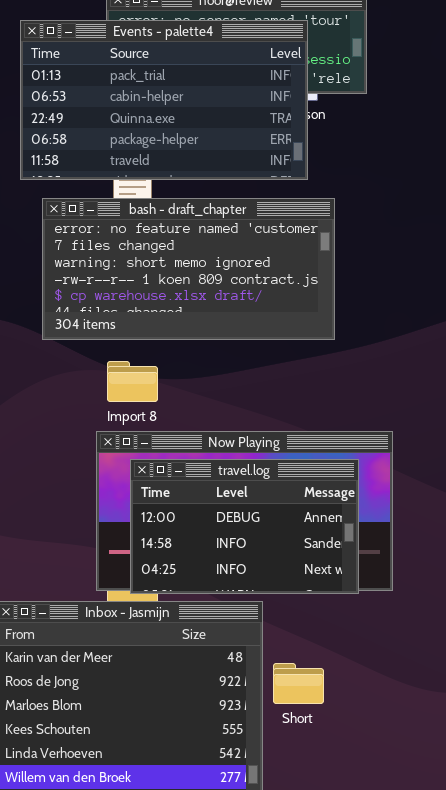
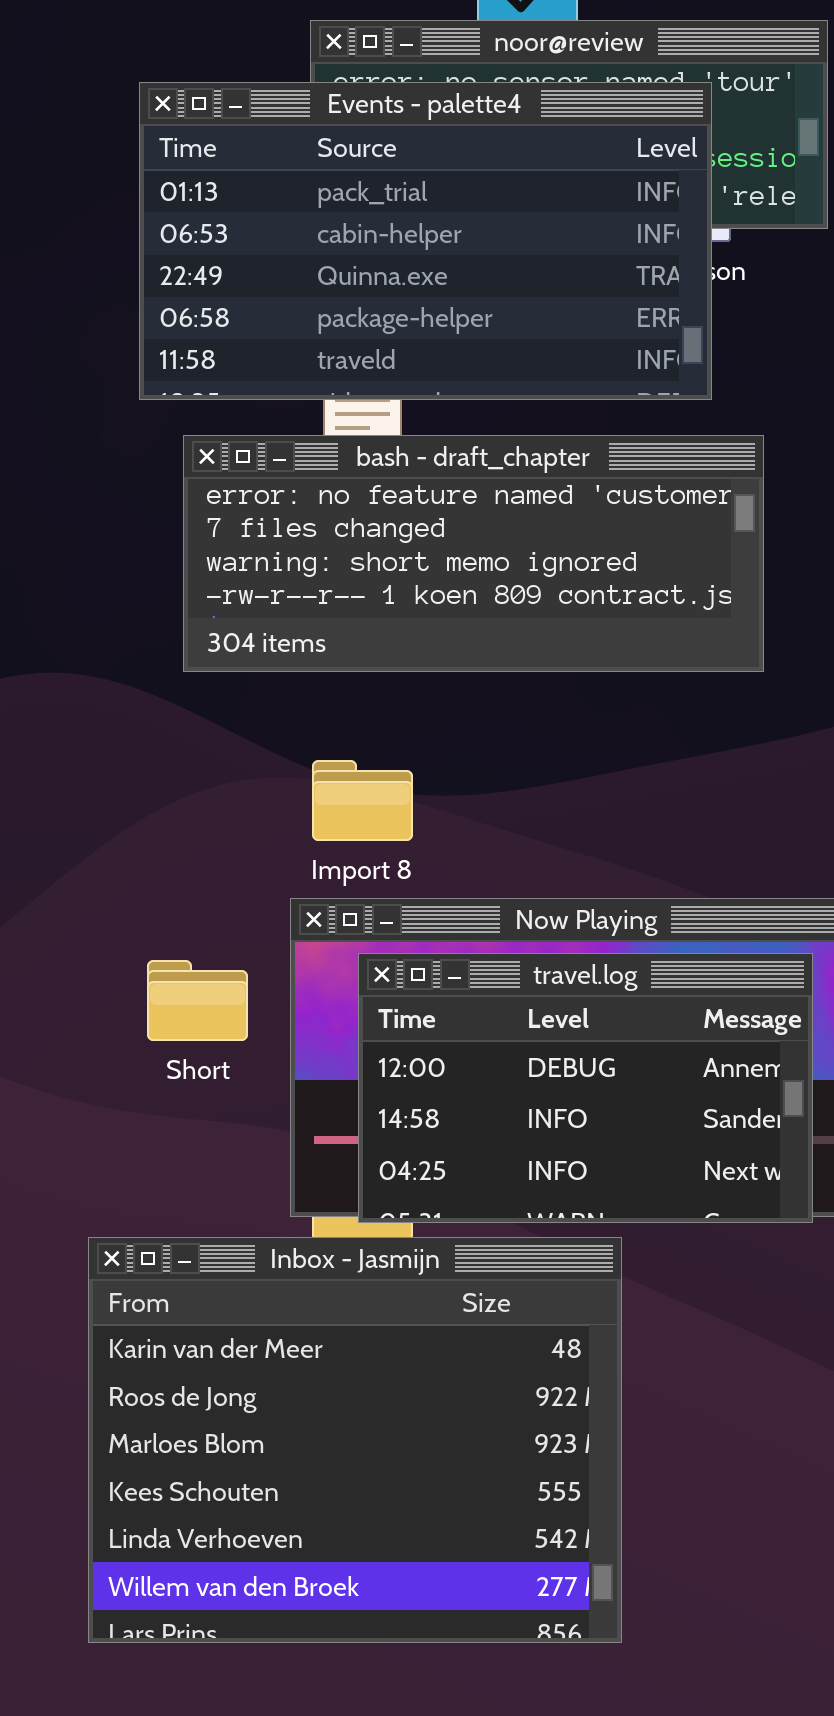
bash - draft_chapter: [42,198,335,340] -> [183,435,764,672], resized
Short: [273,663,324,704] -> [147,960,248,1041], moved

